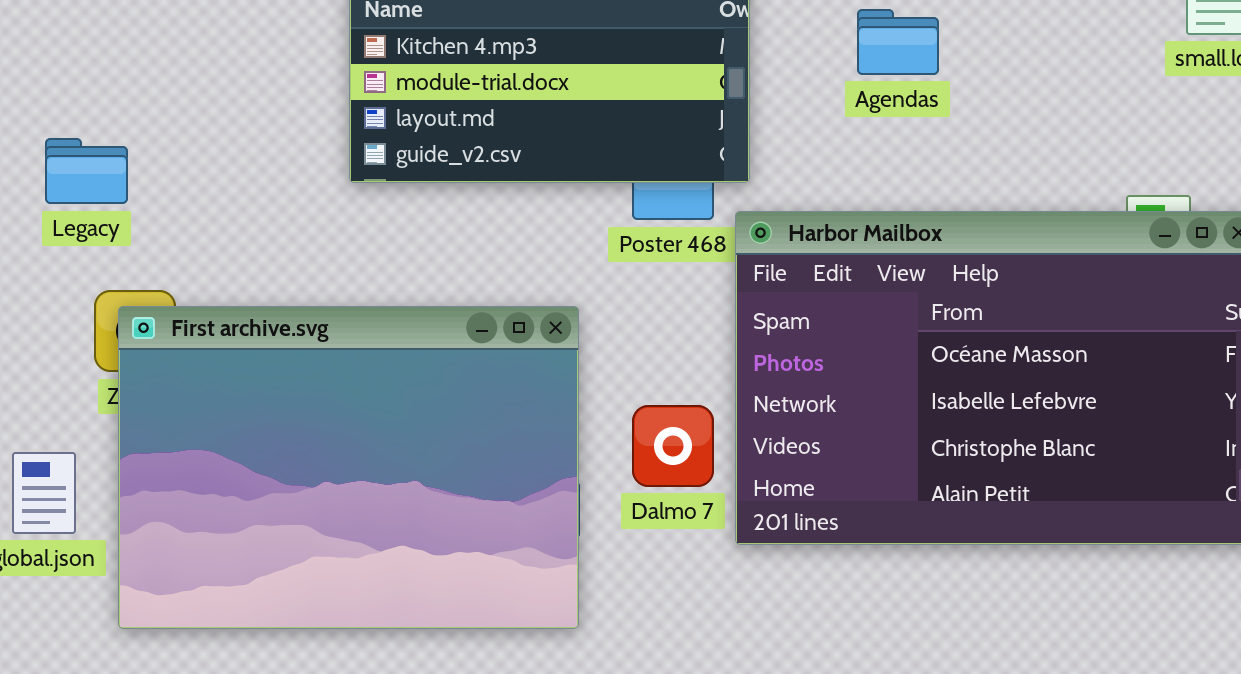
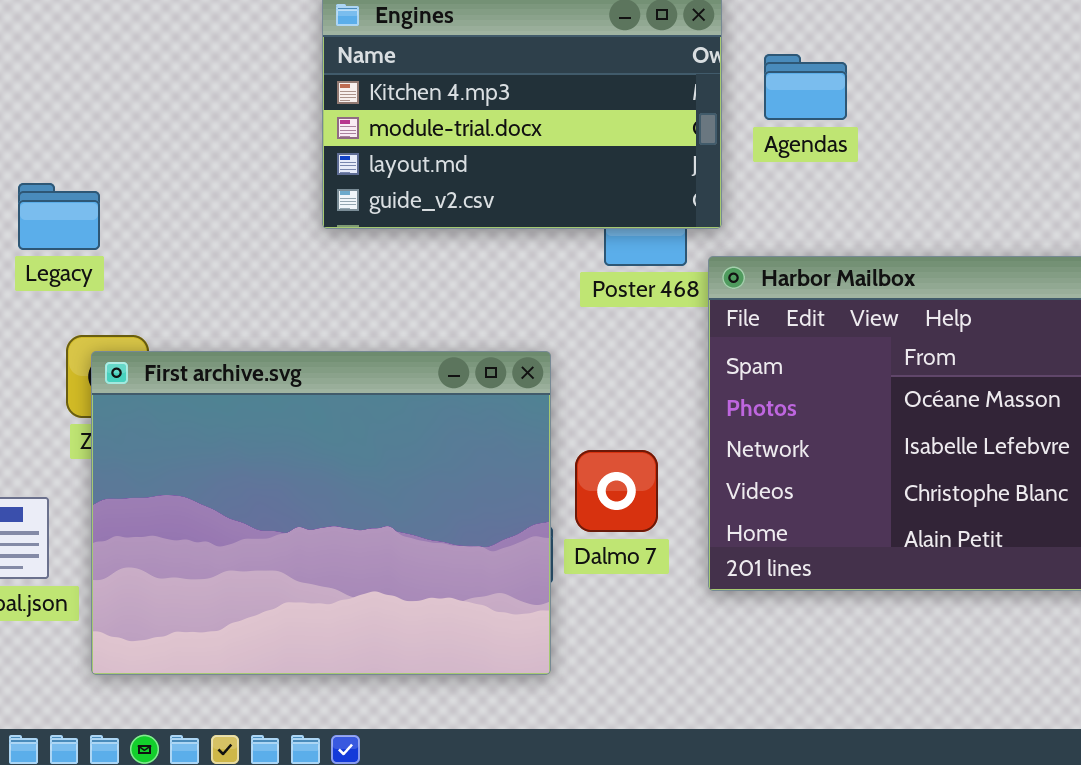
Agendas: [857,9,939,75] -> [764,54,847,120], moved
Dalmo 7: [632,405,714,487] -> [575,450,658,532], moved

